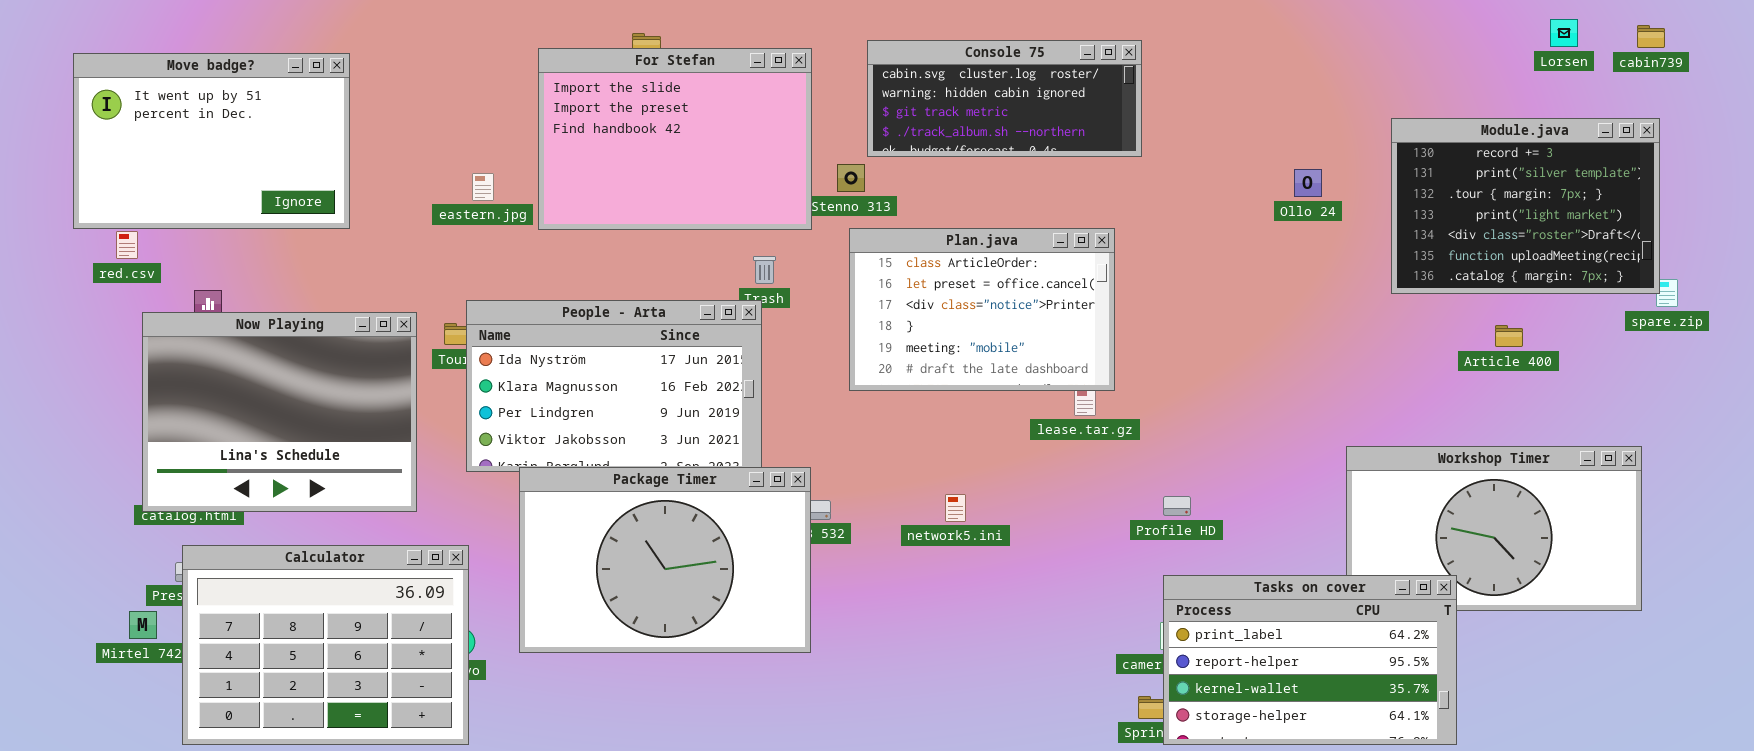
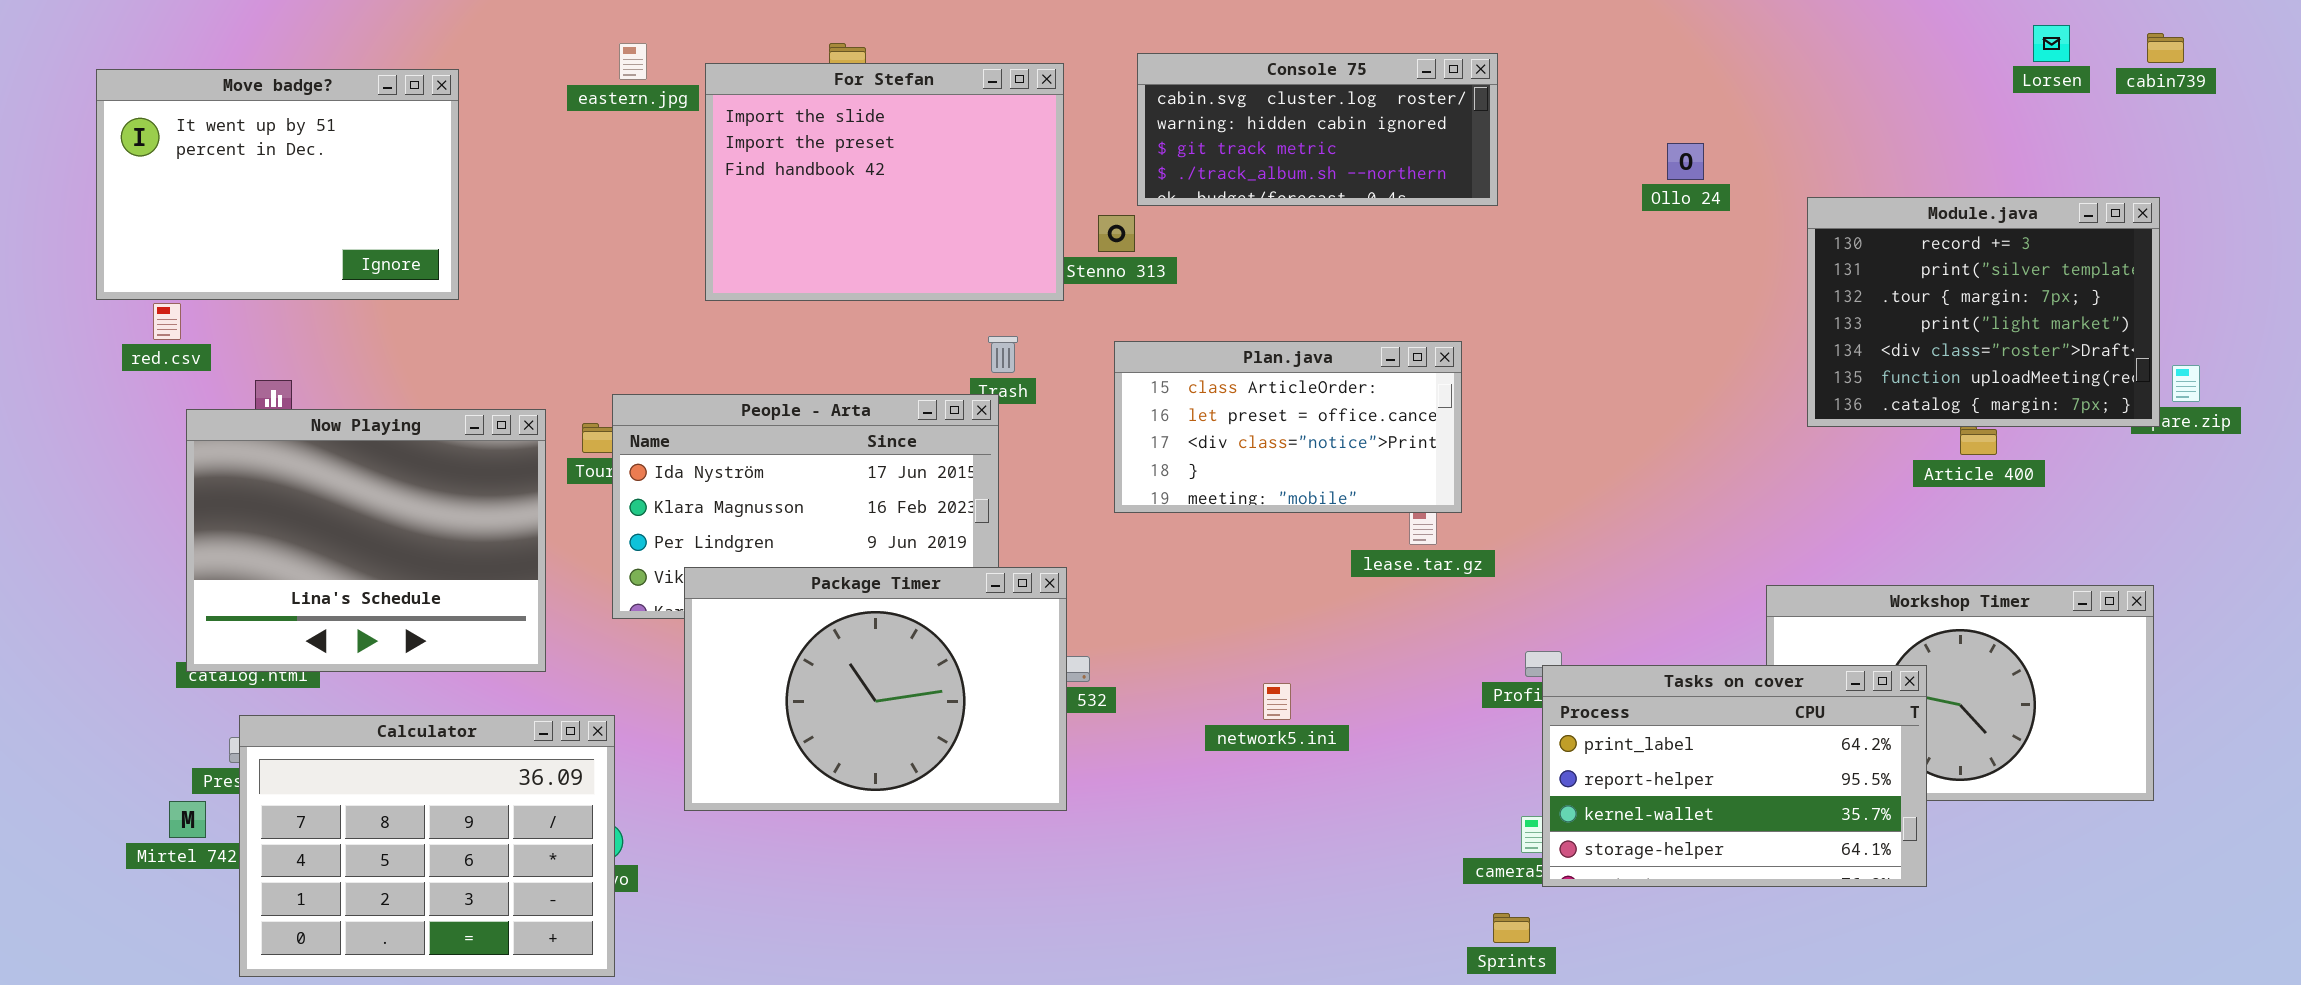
Module.java: [1391,118,1660,294] -> [1807,197,2160,427], moved
Ollo 24: [1294,169,1322,197] -> [1667,143,1704,180], moved
eastern.jpg: [472,173,494,201] -> [619,43,647,80], moved
Plan.java: [849,228,1115,391] -> [1114,341,1462,513], resized
Package Timer: [519,467,811,653] -> [684,567,1067,811], moved
network5.ini: [945,494,966,522] -> [1263,683,1291,720], moved
Tasks on cover: [1163,575,1457,745] -> [1542,665,1927,887], moved

